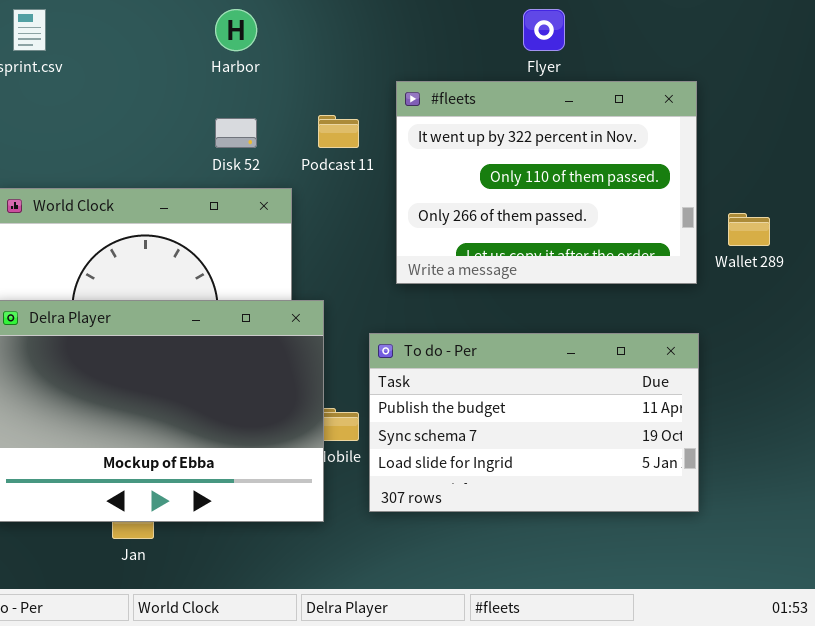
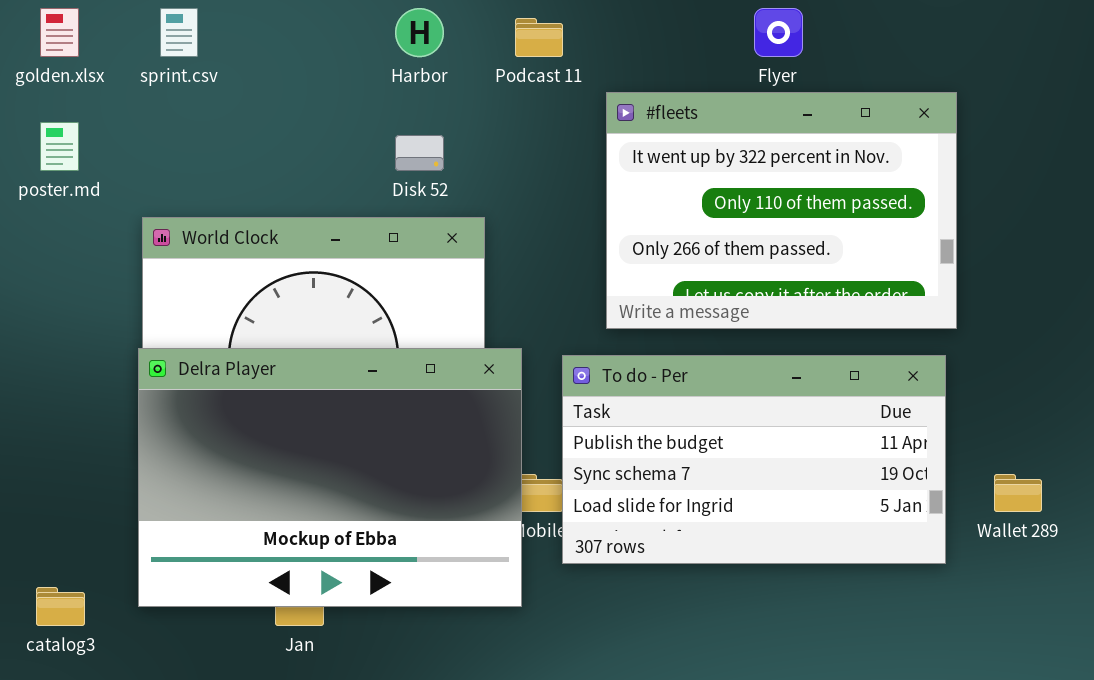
Podcast 11: [318,115,359,148] -> [515,18,563,57], moved
Wallet 289: [728,213,770,246] -> [994,474,1042,512], moved
To do - Per: [369,333,699,512] -> [562,355,946,564], moved

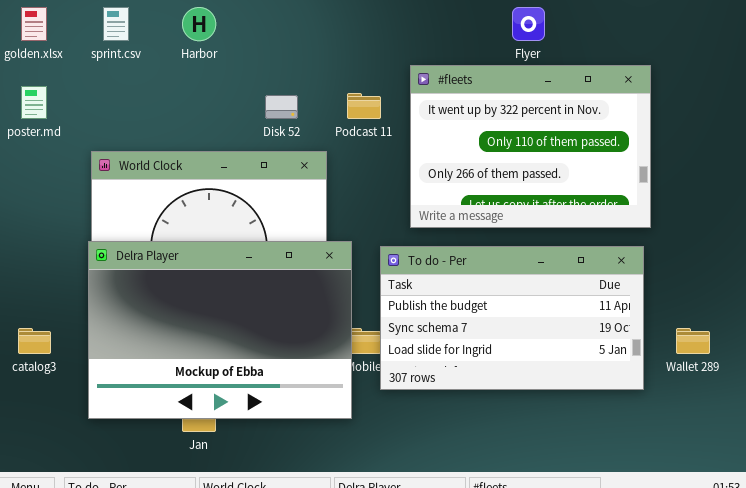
Harbor: [395,8,444,57] -> [182,7,216,41], moved
Podcast 11: [515,18,563,57] -> [347,93,381,119], moved
catalog3: [36,587,85,626] -> [18,328,51,354], moved

